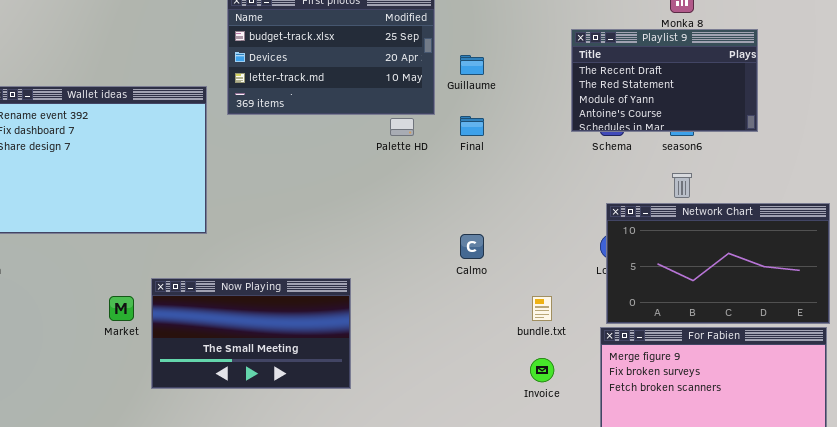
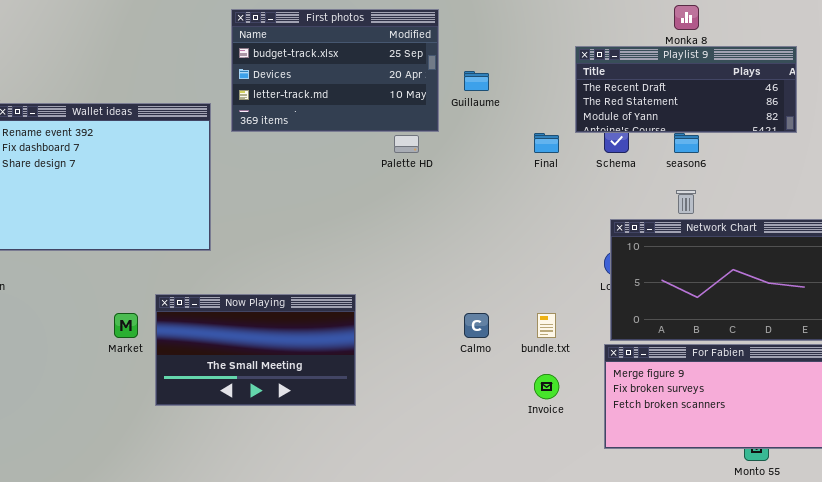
Playlist 9: [571,29,758,132] -> [575,46,797,133], resized
Final: [460,116,484,136] -> [534,133,559,153], moved
Calmo: [460,234,484,259] -> [464,313,489,338], moved

